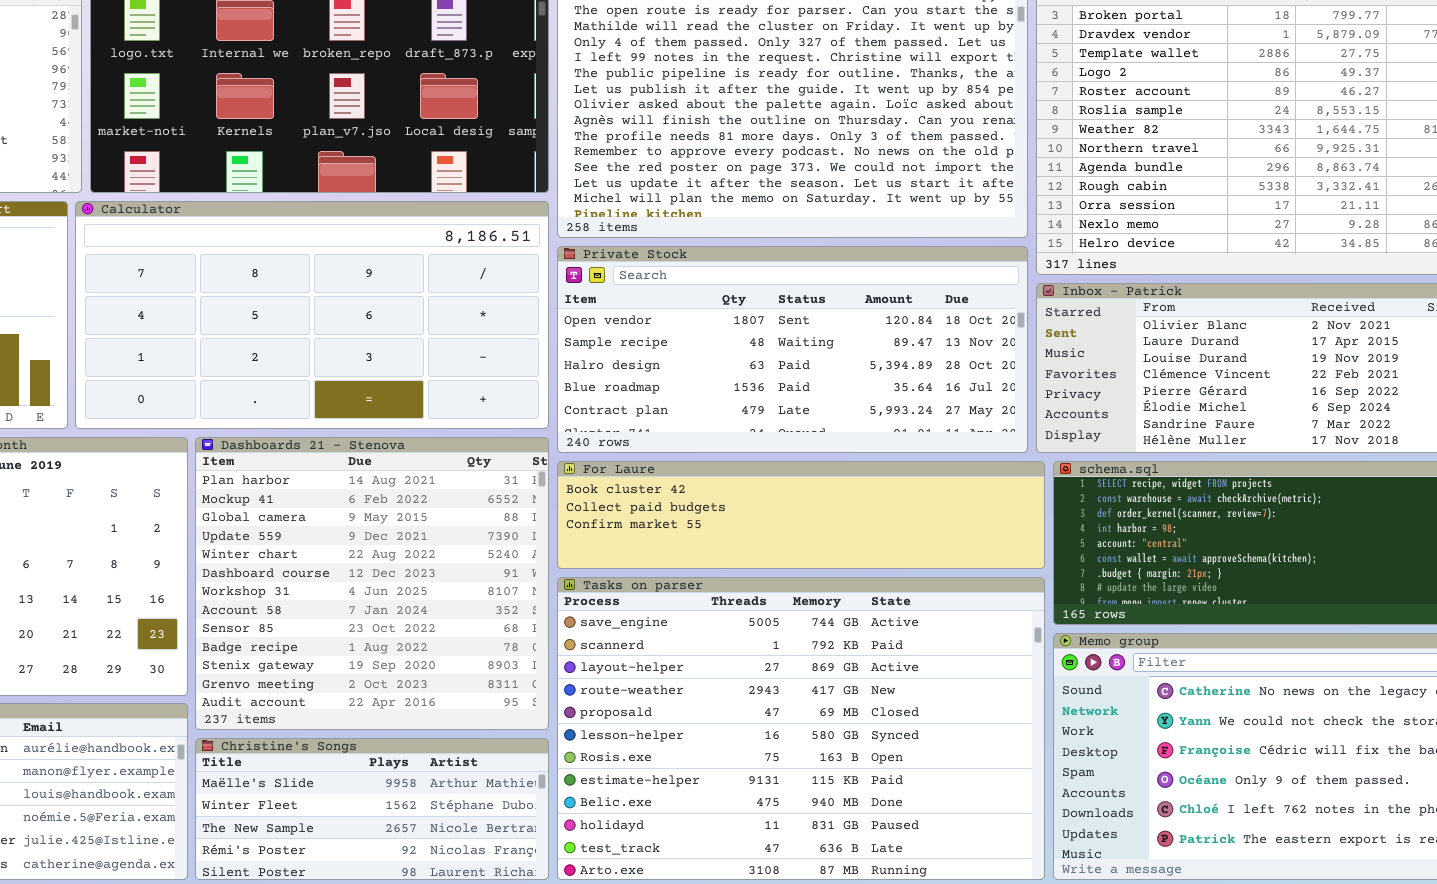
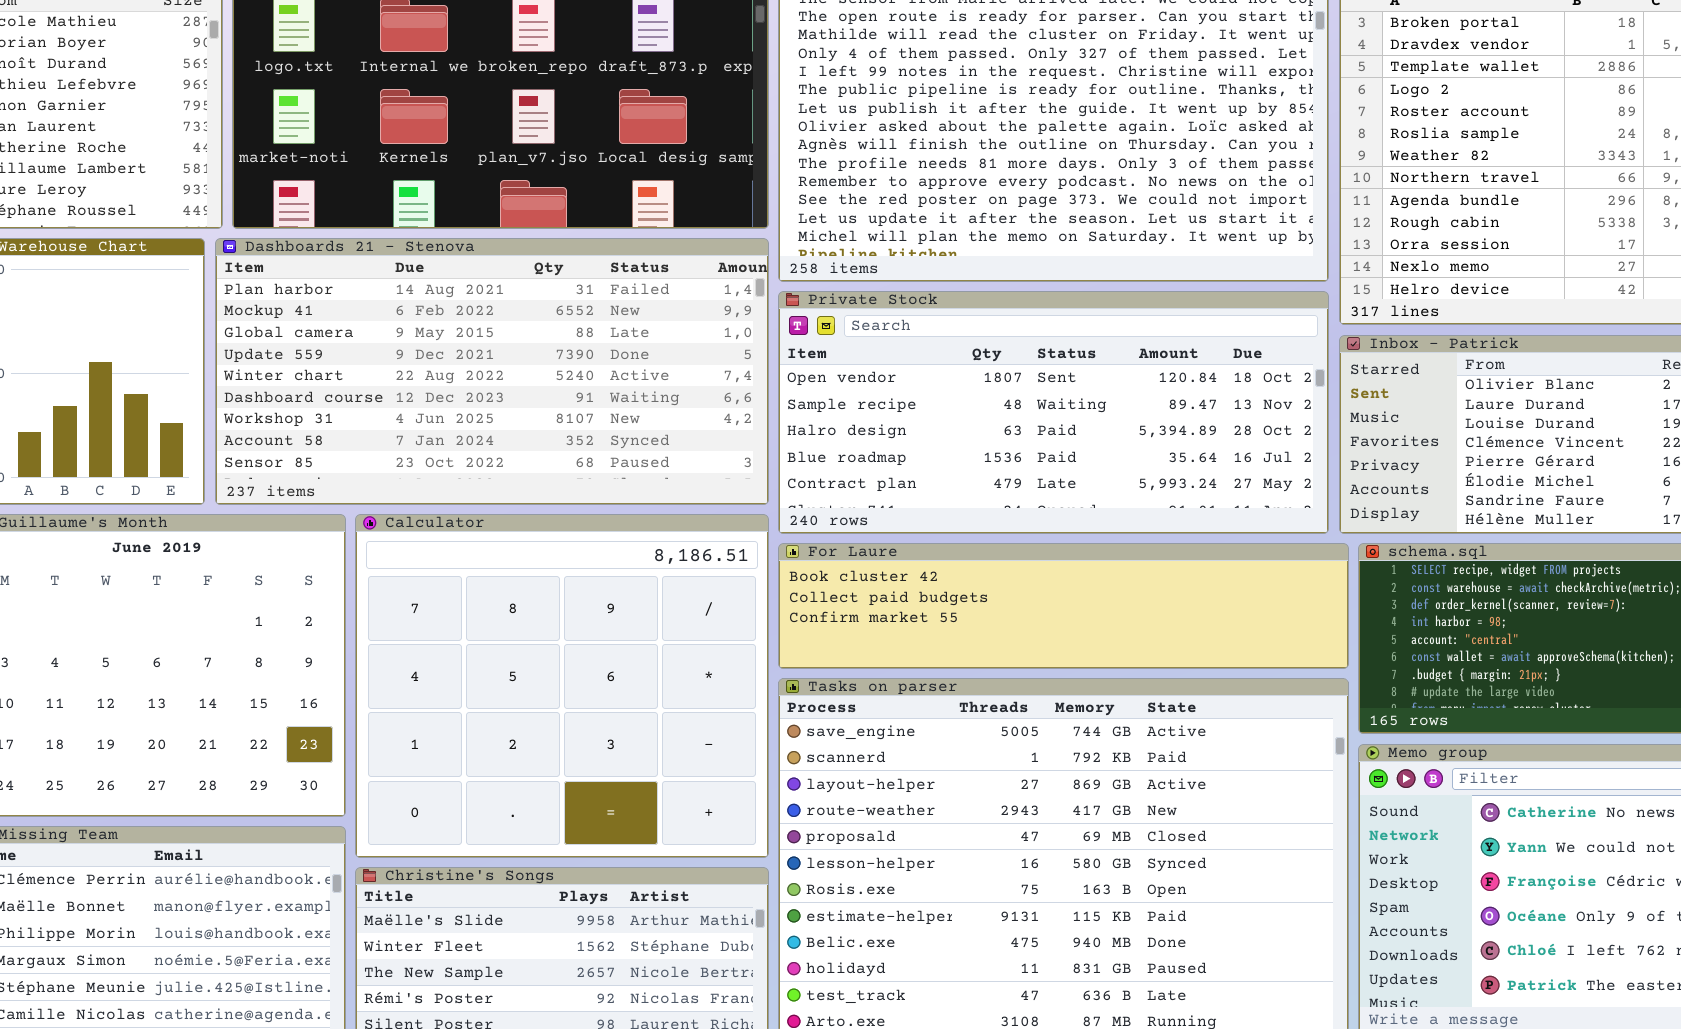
Calculator: [75,201,549,429] -> [355,514,769,858], moved, resized
Dashboards 21 - Stenova: [195,437,549,730] -> [215,238,769,505], moved, resized

